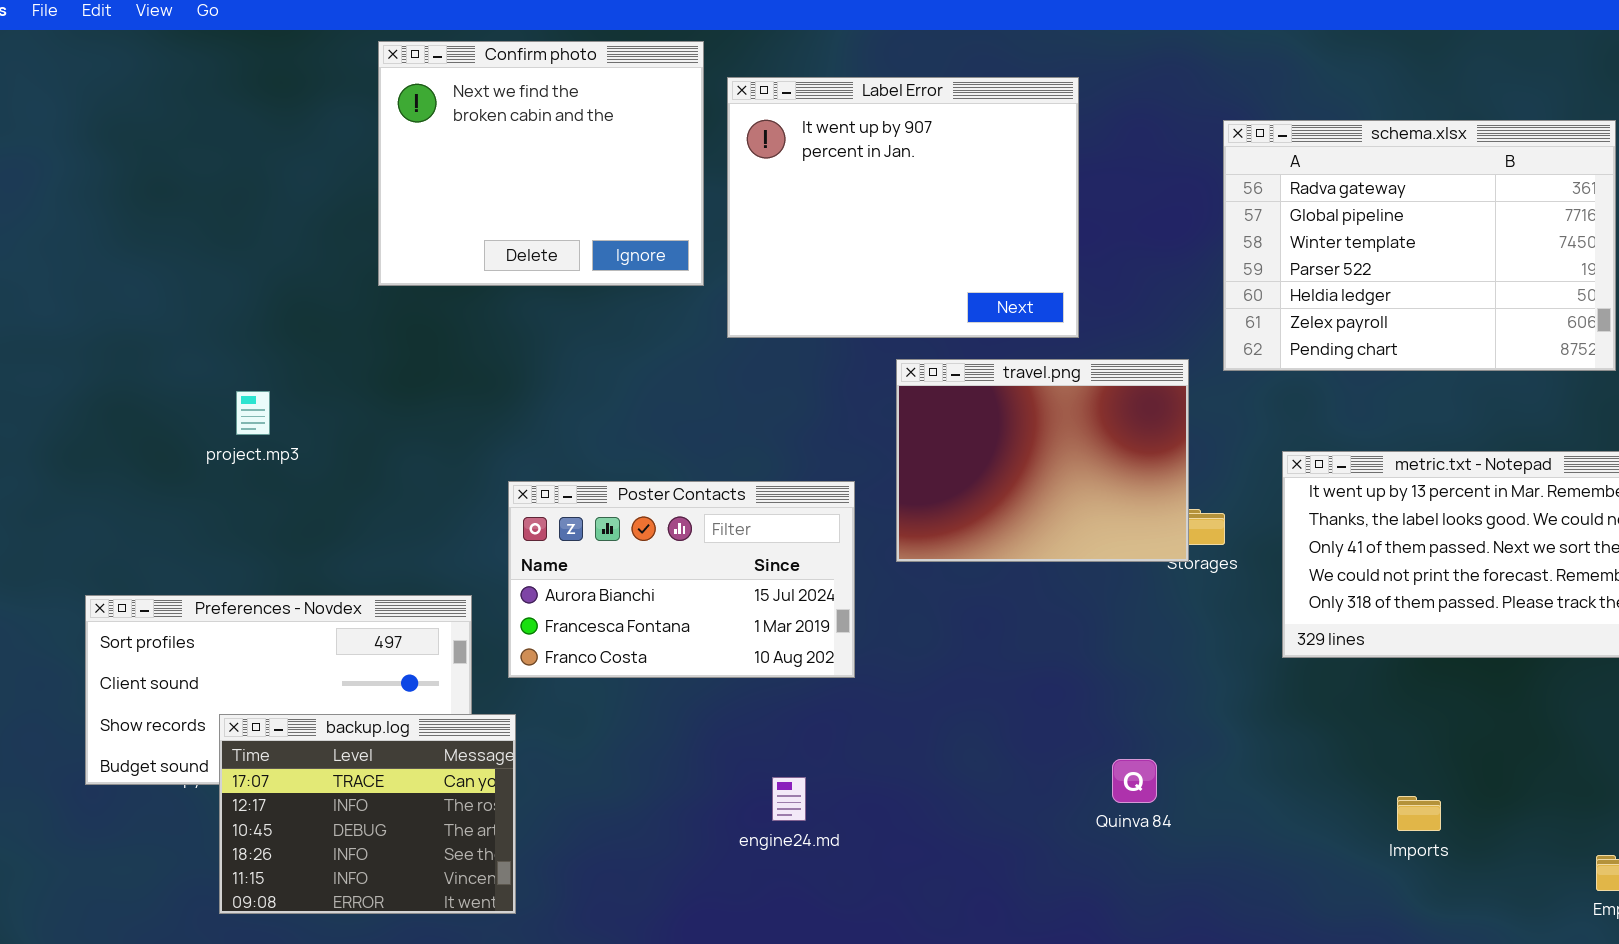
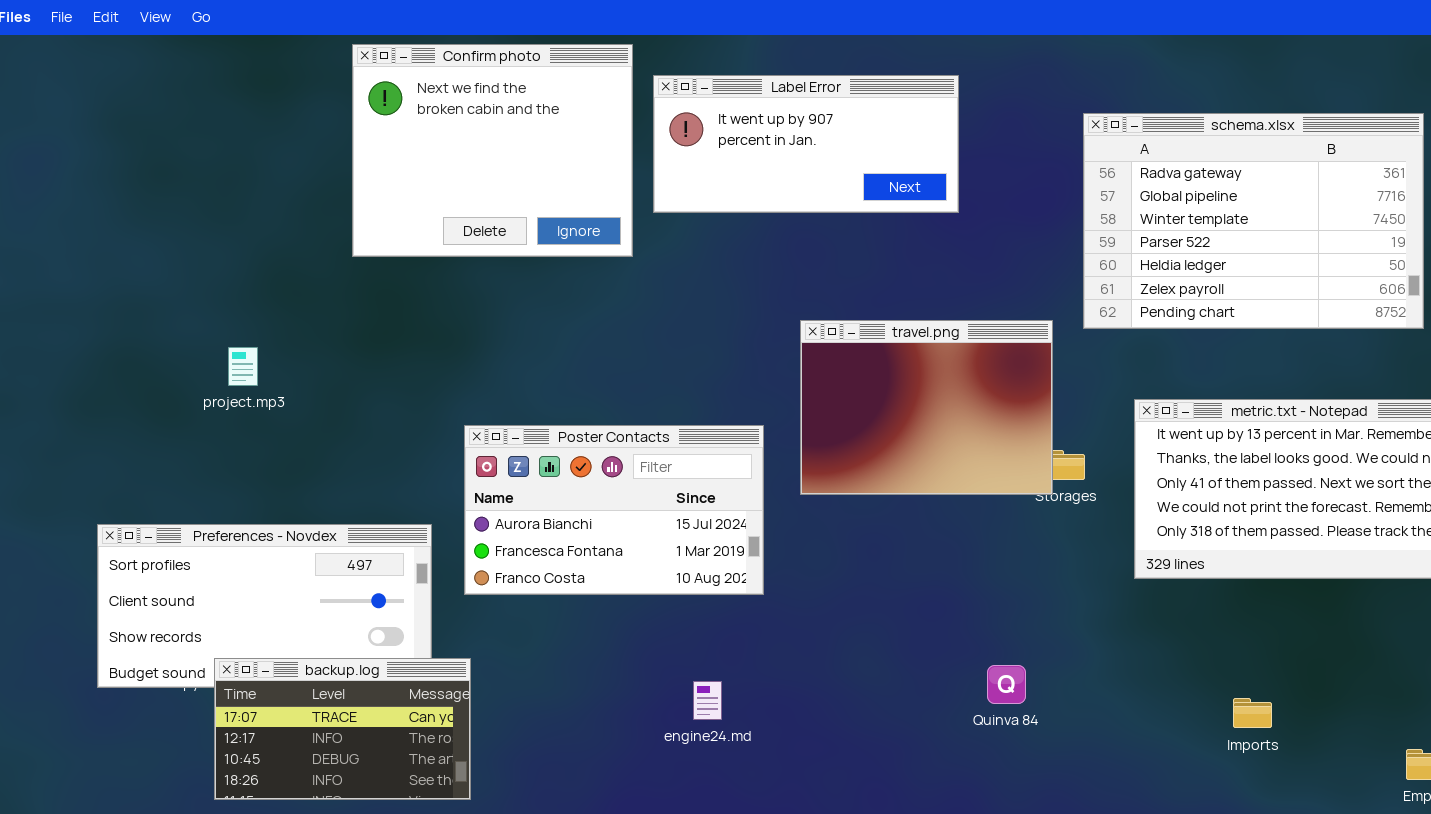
Label Error: [727,77,1079,338] -> [653,75,959,213], resized
backup.log: [219,714,516,914] -> [214,658,471,800], resized

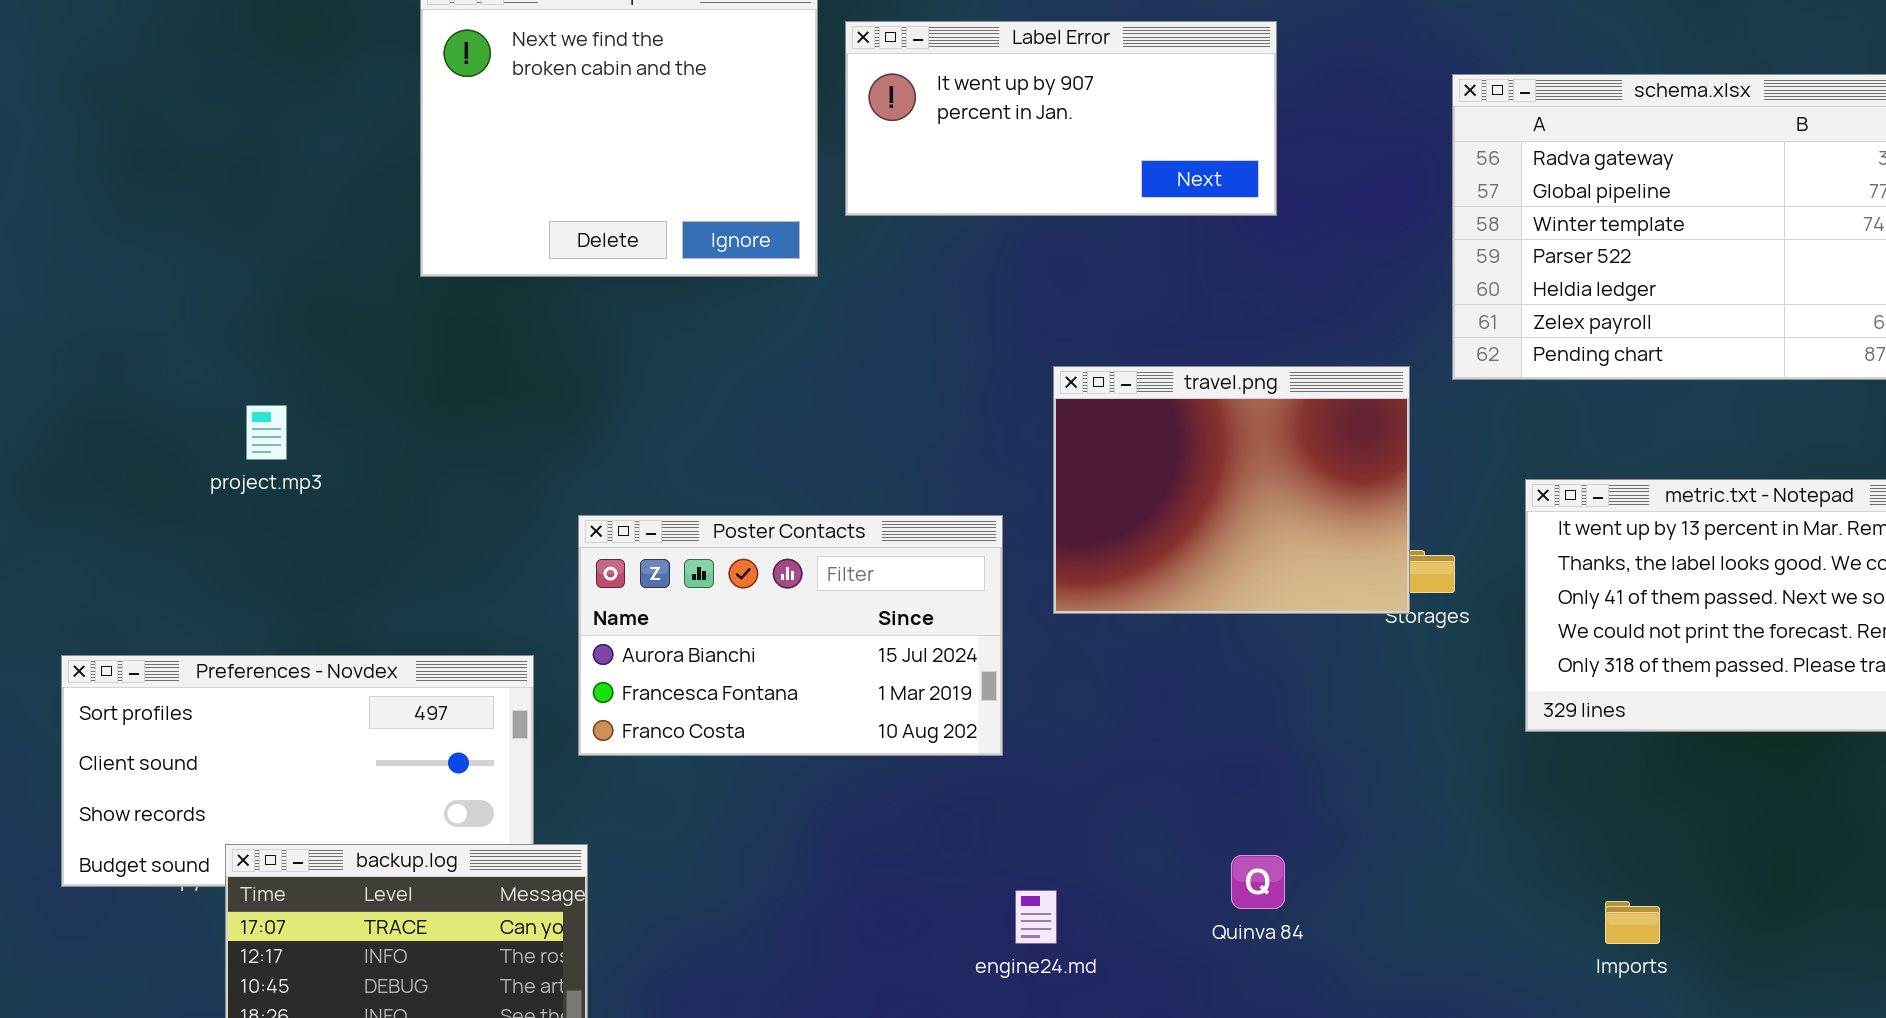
Quinva 84: [987,665,1026,704] -> [1231,855,1285,909], moved
engine24.md: [693,681,722,720] -> [1015,890,1057,944], moved
Imports: [1233,698,1272,728] -> [1605,901,1660,944], moved

